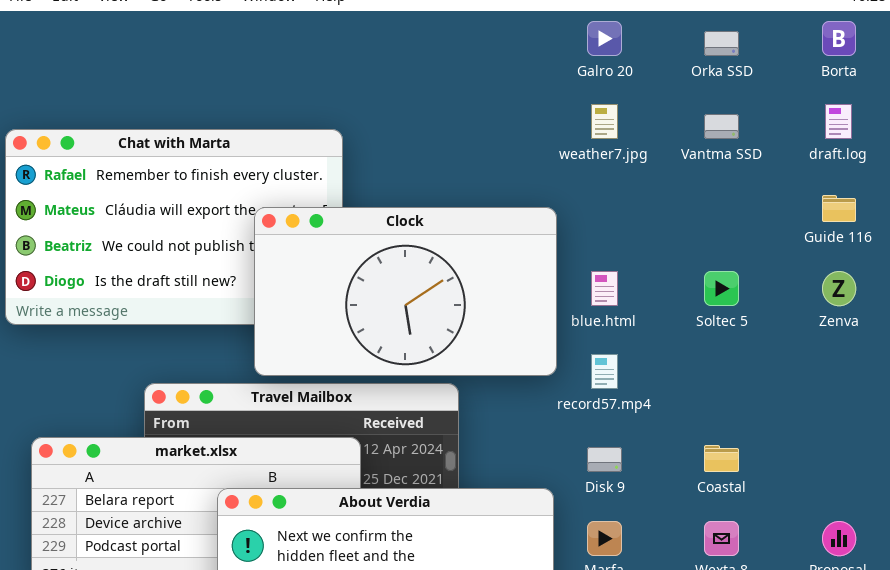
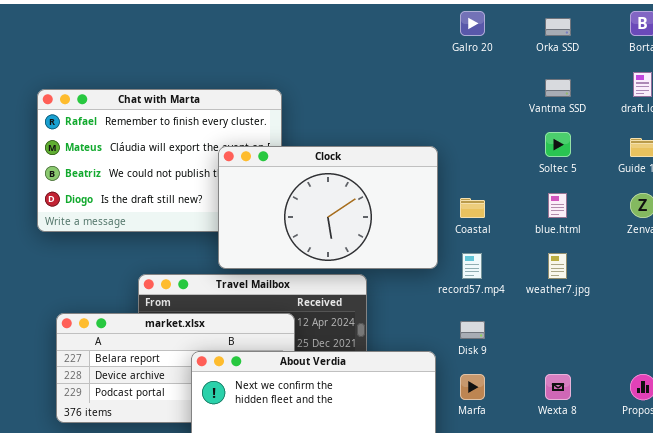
weather7.jpg: [591,104,618,139] -> [548,253,567,279], moved
blue.html: [591,271,618,306] -> [548,193,567,218], moved
Soltec 5: [704,271,739,306] -> [545,132,571,157], moved
Coastal: [704,445,739,472] -> [460,198,485,218], moved

